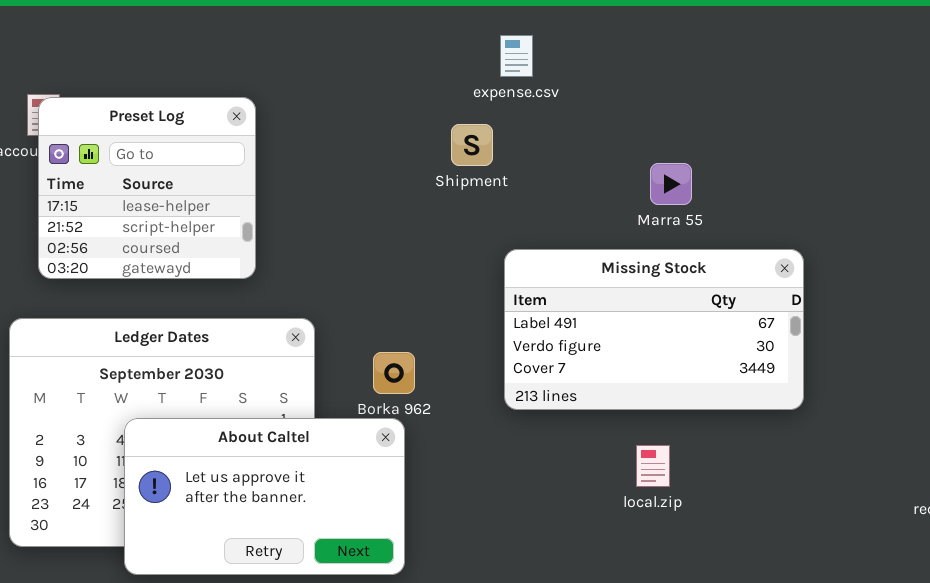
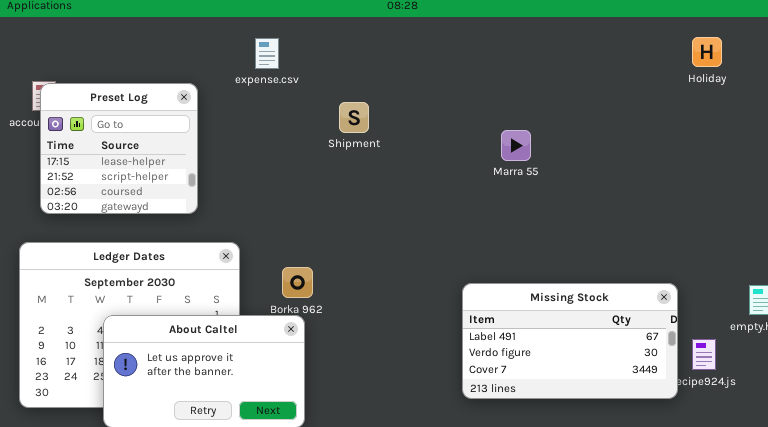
expense.csv: [500,35,533,77] -> [255,38,279,69], moved
Marra 55: [650,163,692,205] -> [501,130,531,161], moved
Missing Stock: [504,249,804,410] -> [462,283,678,399], moved

